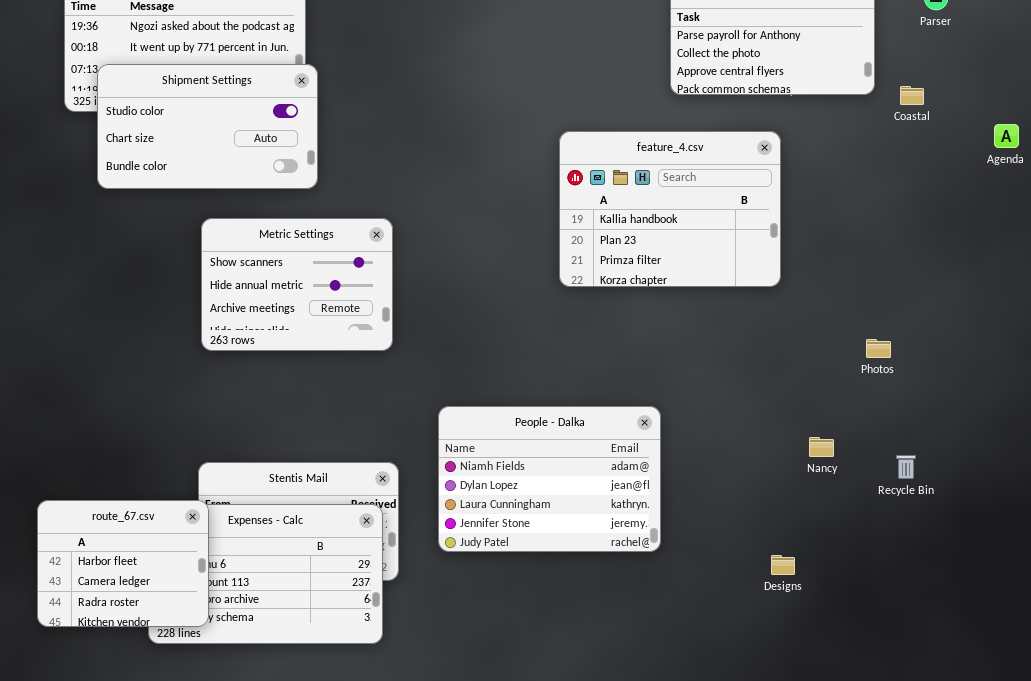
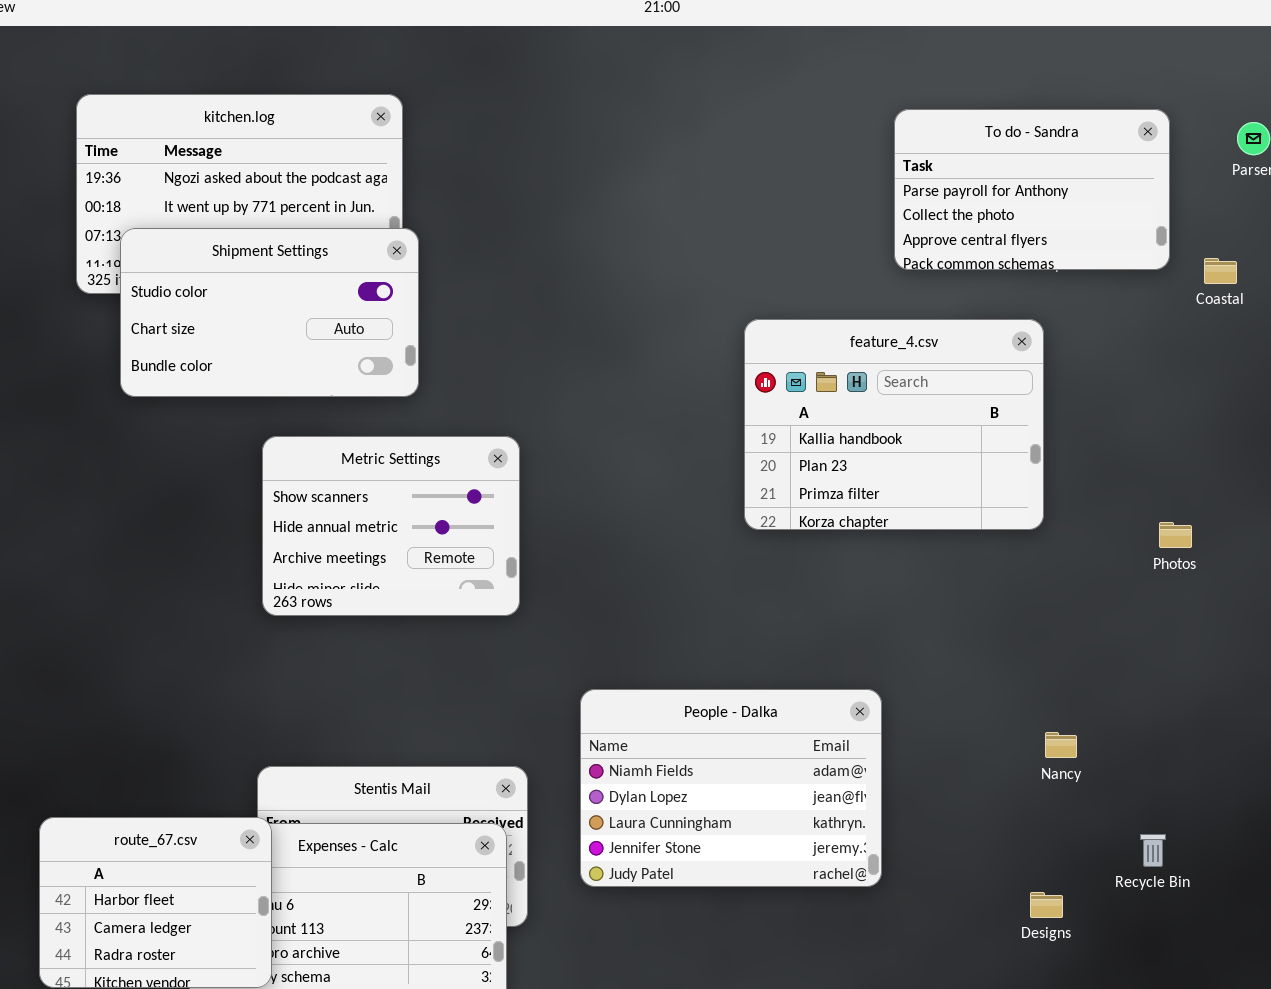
Photos: [866,339,891,358] -> [1159,522,1192,548], moved
Nancy: [809,437,834,457] -> [1045,732,1077,758], moved
Recycle Bin: [896,455,916,479] -> [1140,834,1166,867], moved

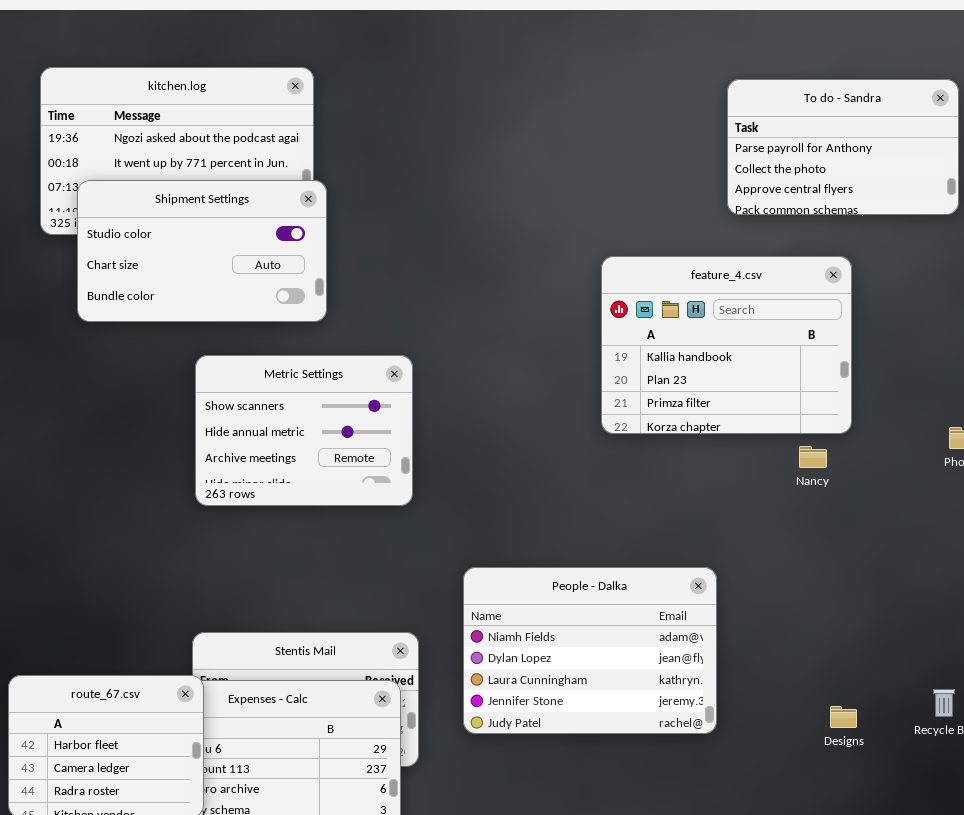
Nancy: [1045,732,1077,758] -> [799,446,827,468], moved
Designs: [1030,892,1063,918] -> [830,706,857,728], moved

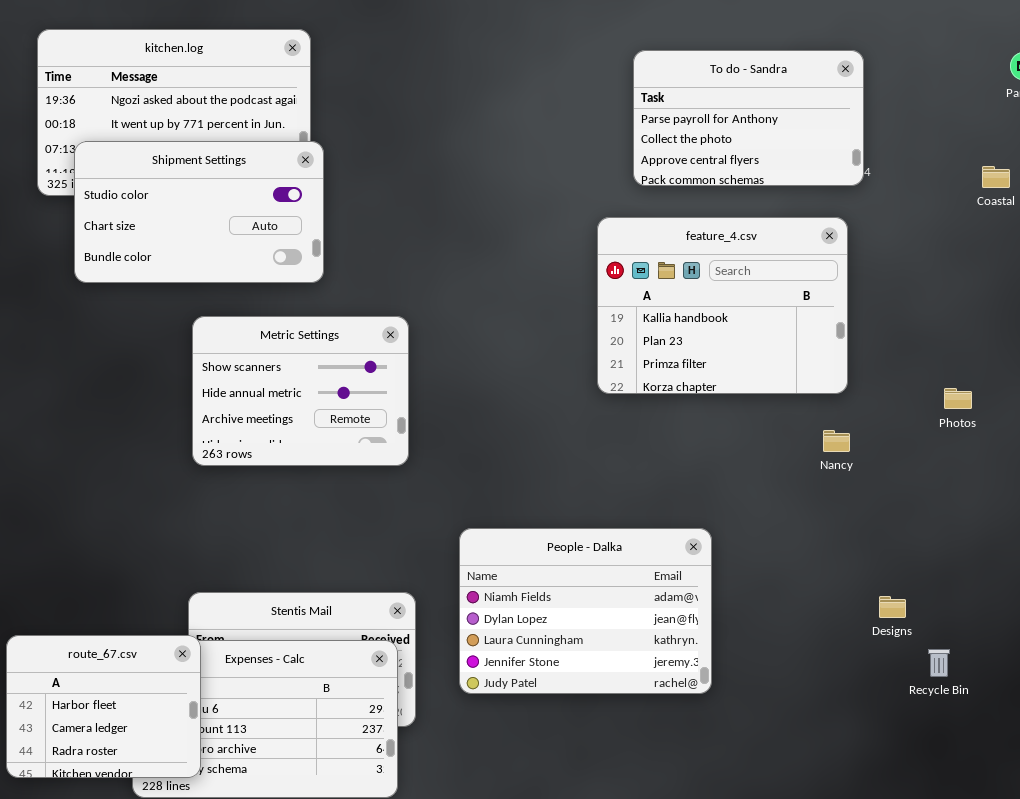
To do - Sandra: [727,79,959,215] -> [633,50,864,186], moved
Nancy: [799,446,827,468] -> [823,430,850,452], moved
Designs: [830,706,857,728] -> [879,596,906,618], moved

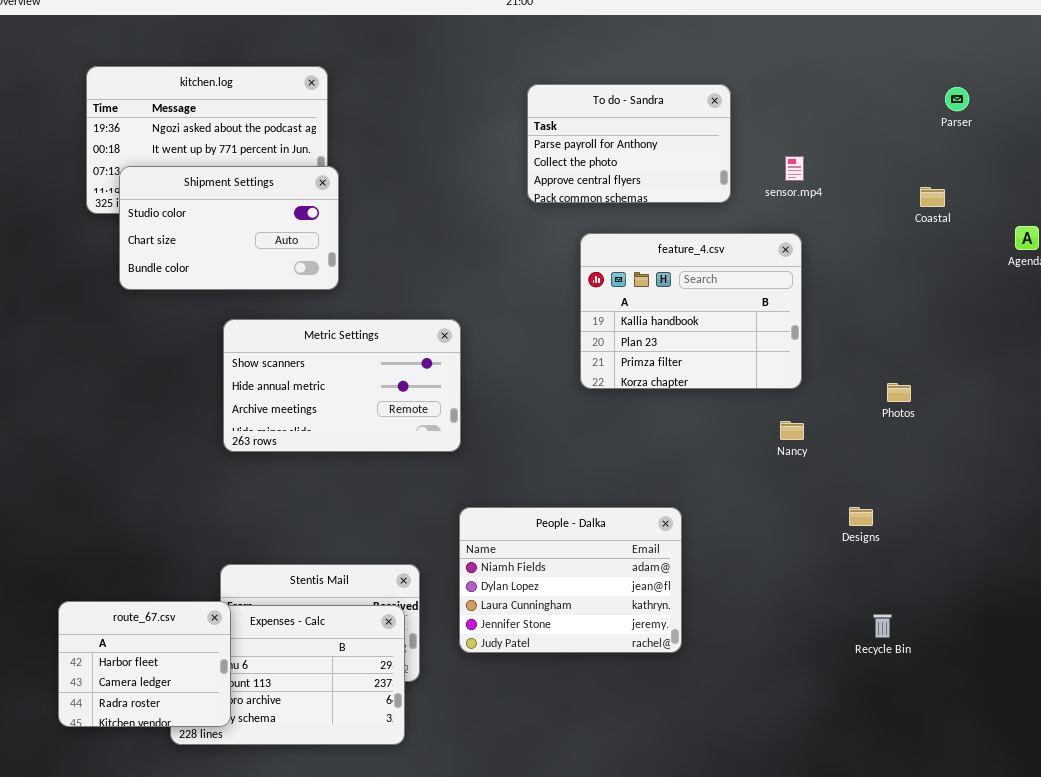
To do - Sandra: [633,50,864,186] -> [527,84,731,203], moved
Metric Settings: [192,316,409,466] -> [223,319,461,452], resized
Designs: [879,596,906,618] -> [849,507,873,526], moved

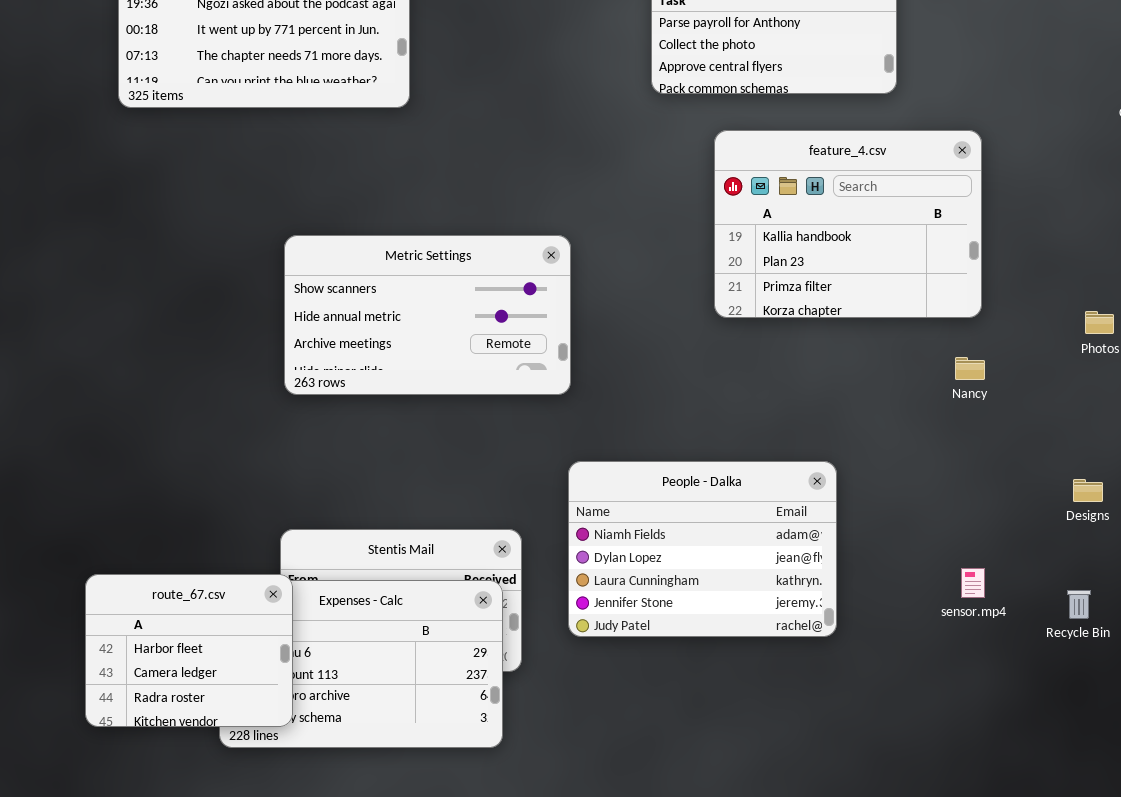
sensor.mp4: [785,156,804,181] -> [961,568,985,598], moved
Shipment Settings: [119,166,339,290] -> none, closed
Designs: [849,507,873,526] -> [1073,479,1103,502], moved

